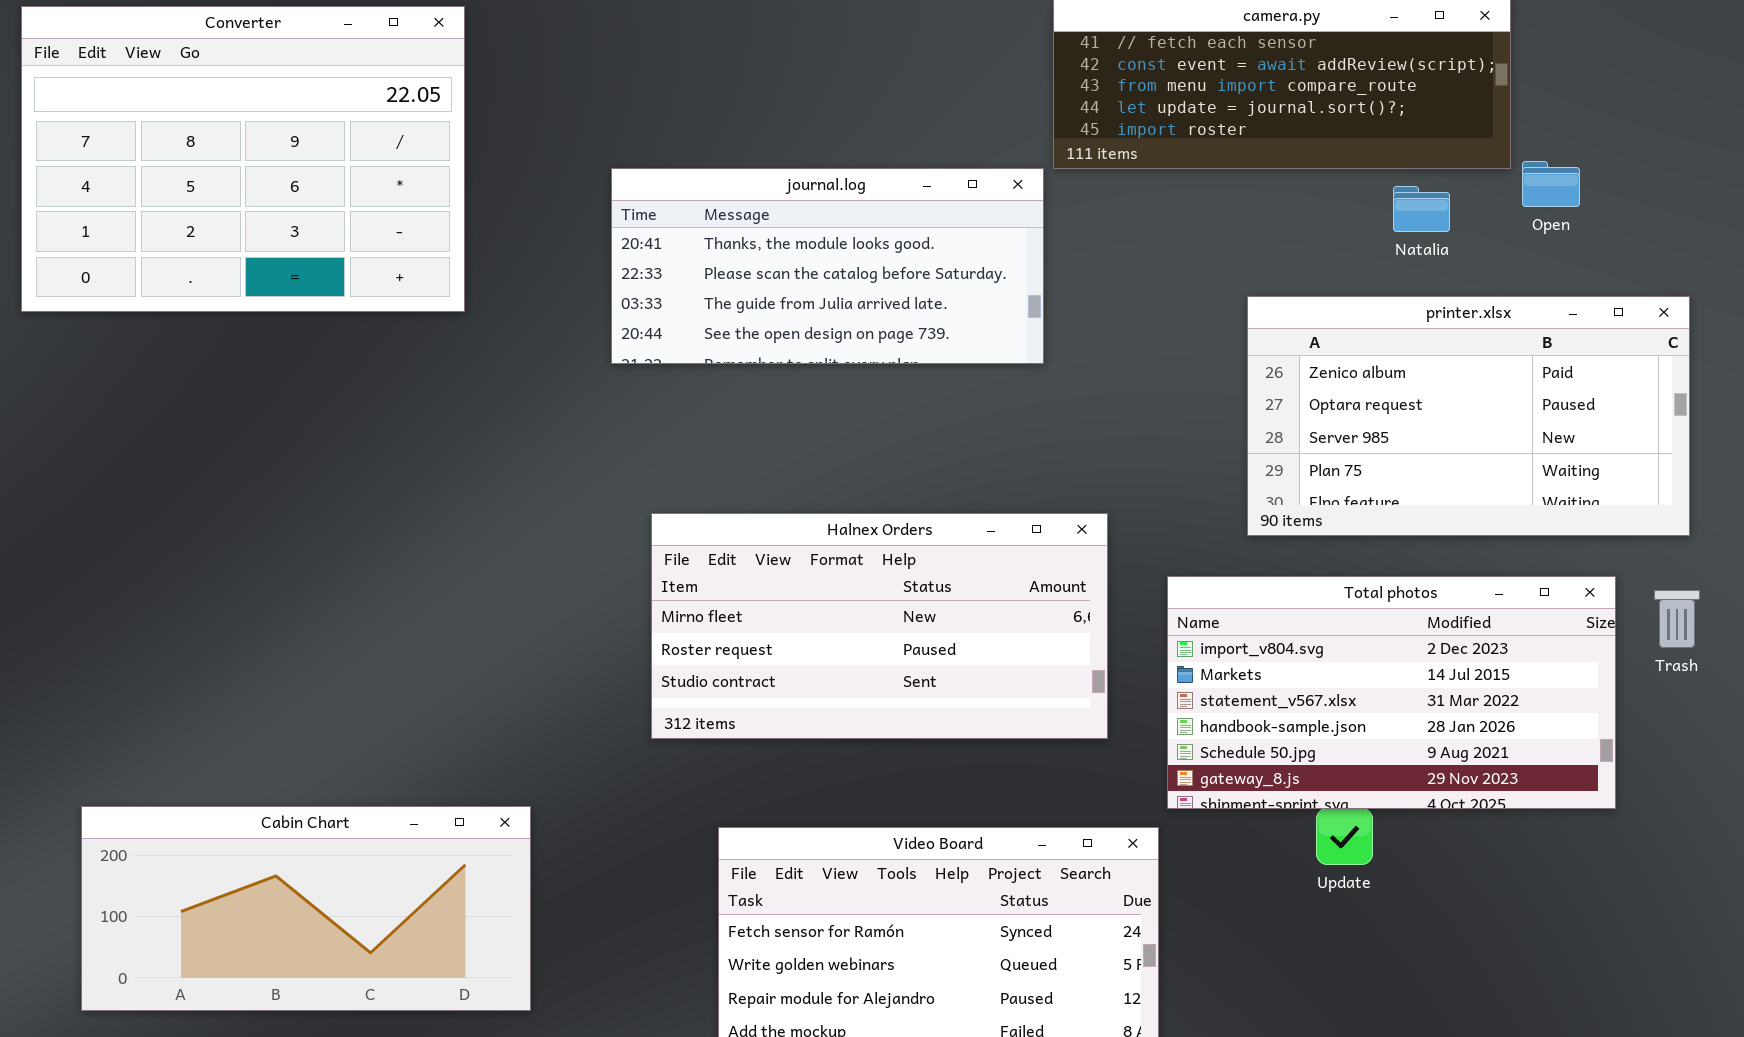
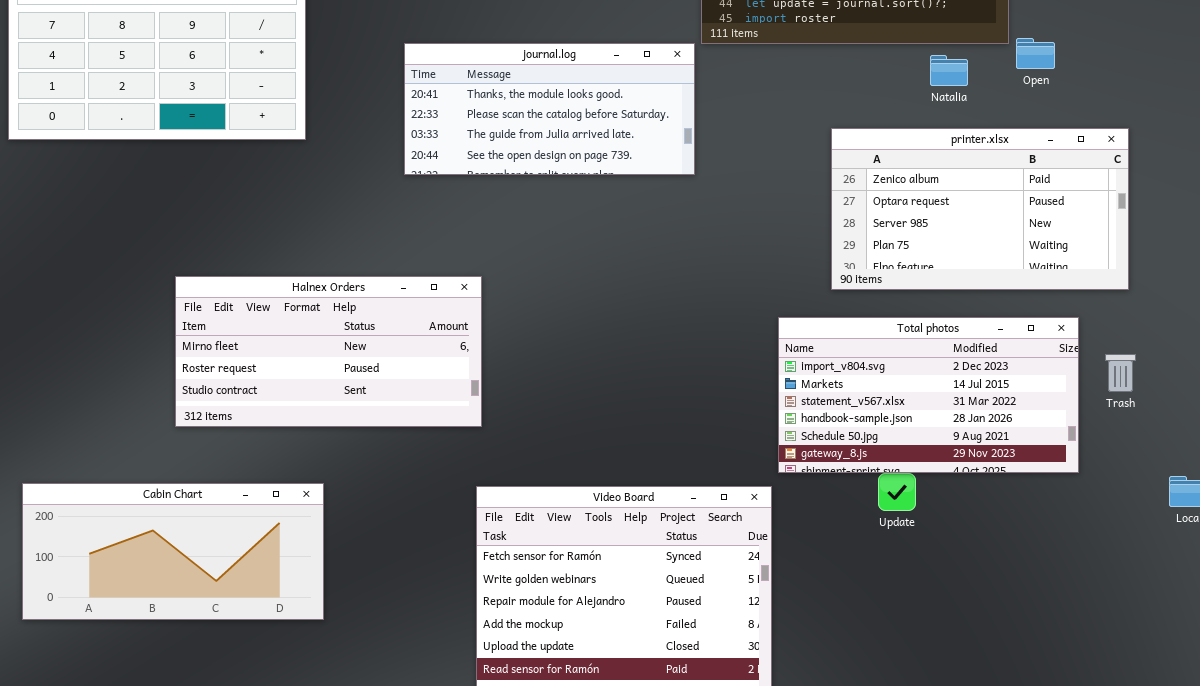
Halnex Orders: [651,513,1108,739] -> [175,276,482,427], moved
Trash: [1654,590,1700,648] -> [1105,354,1136,392], moved
Cabin Chart: [81,806,531,1011] -> [22,483,324,620], moved

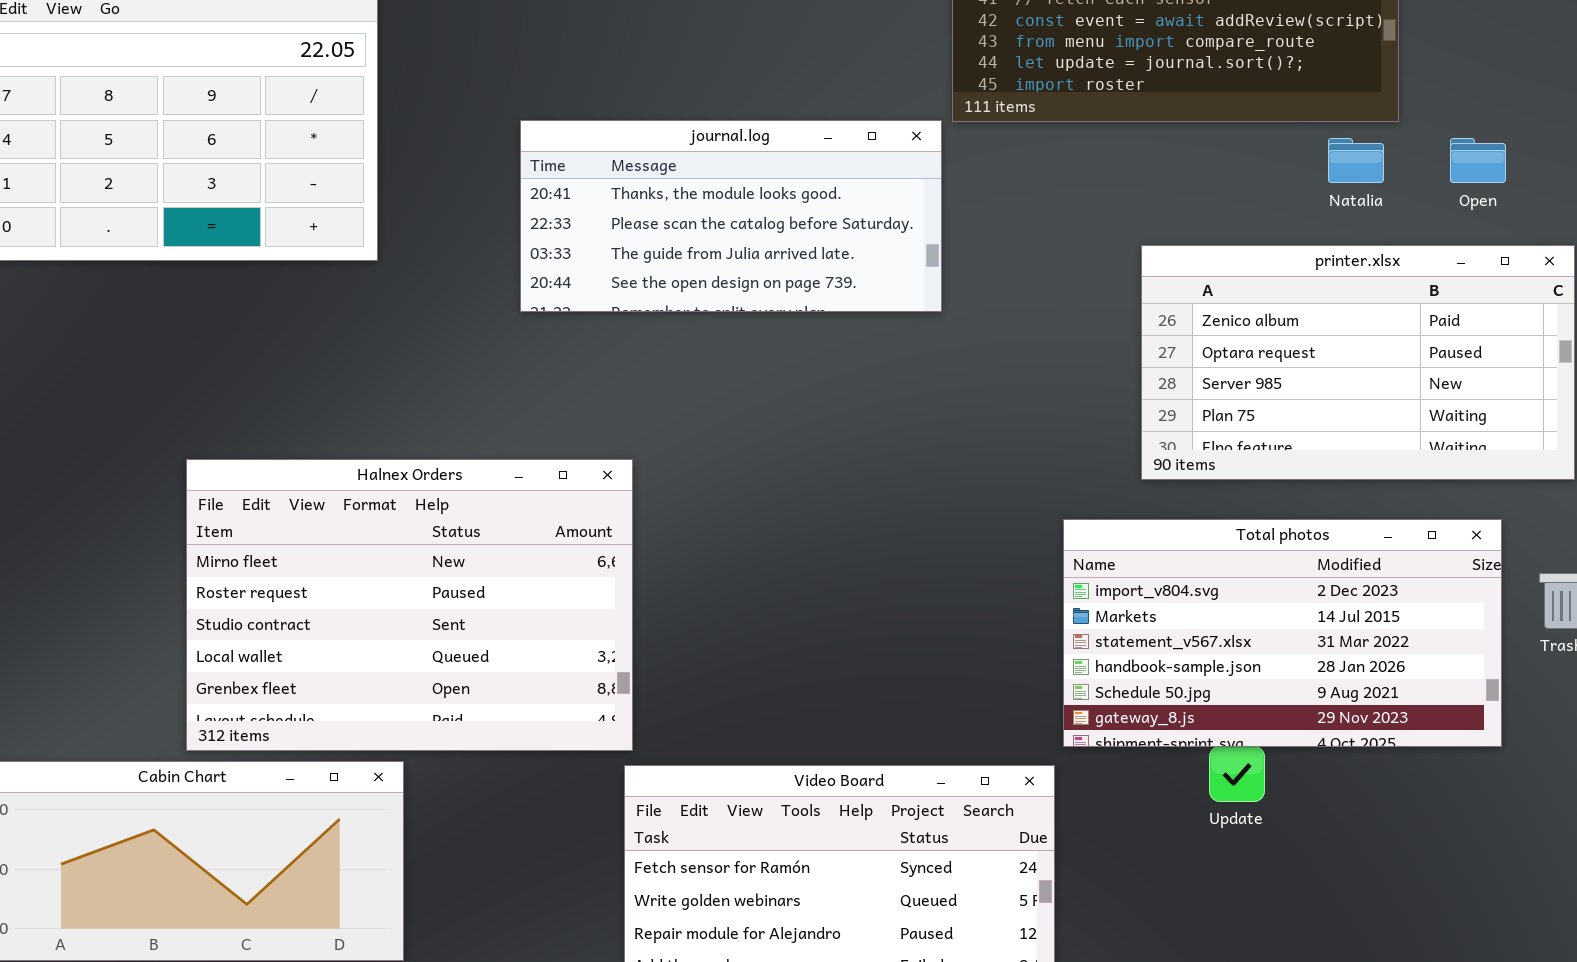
Open: [1016,38,1055,69] -> [1450,138,1506,183], moved
Natalia: [930,55,968,86] -> [1328,138,1384,183], moved
Halnex Orders: [175,276,482,427] -> [186,459,633,751], resized

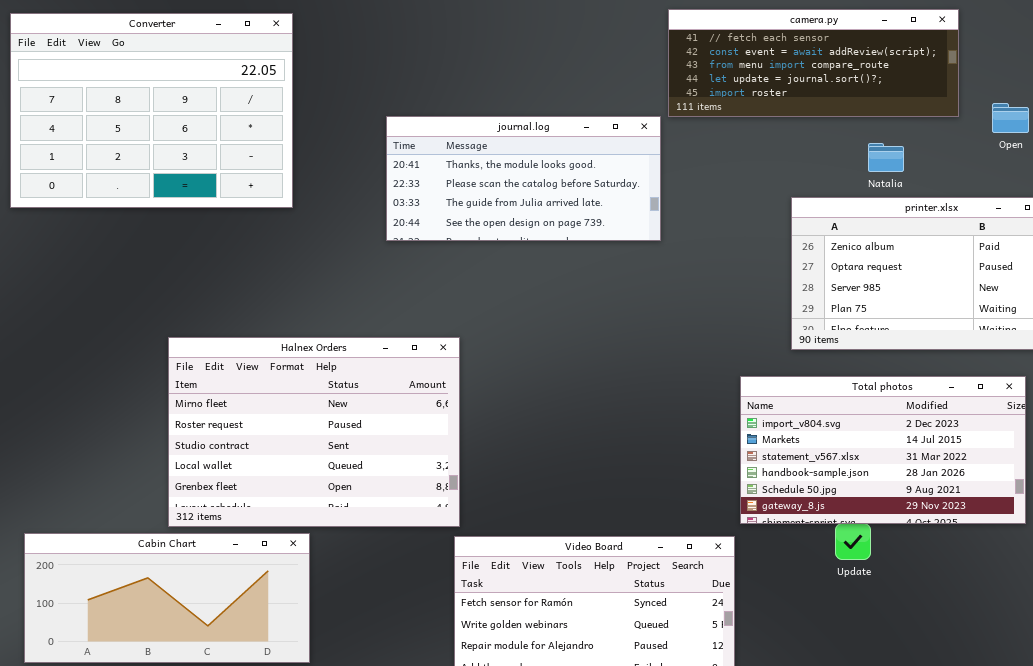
Natalia: [1328,138,1384,183] -> [868,143,904,172], moved
Open: [1450,138,1506,183] -> [992,103,1029,133], moved

